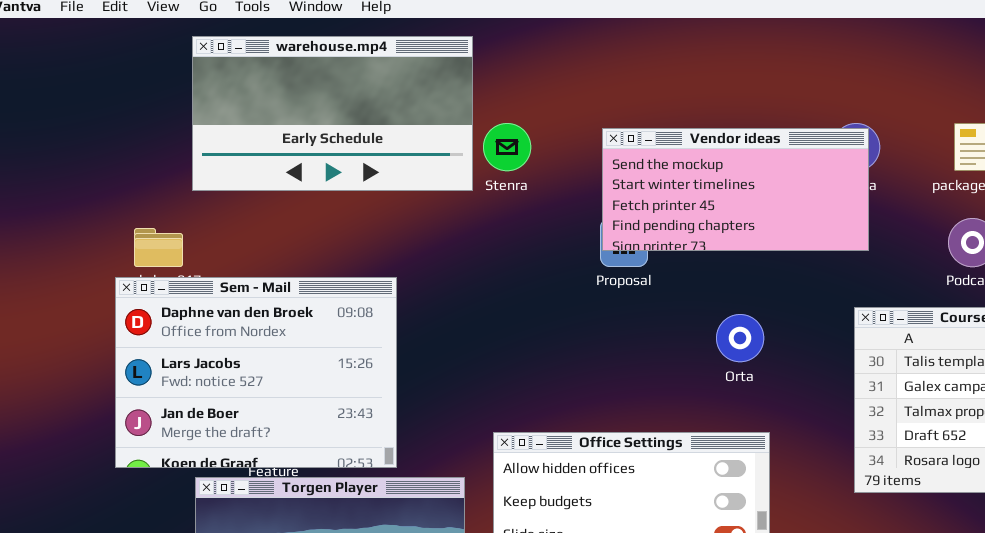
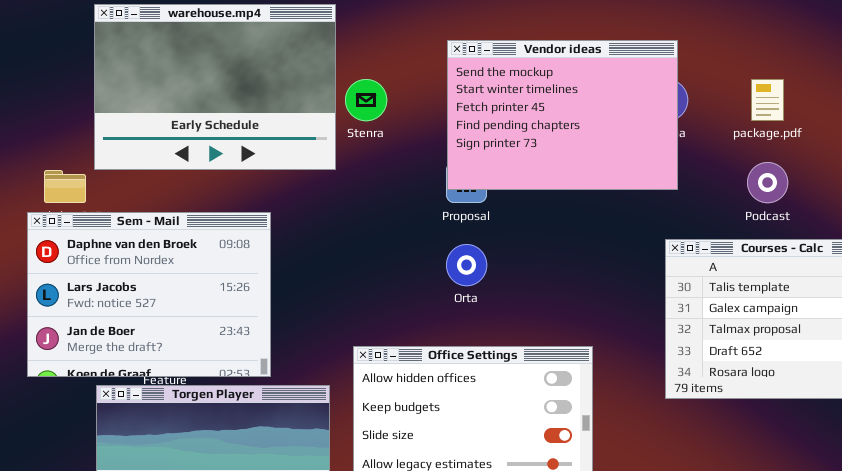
warehouse.mp4: [192,36,473,191] -> [94,4,336,170], resized
Vendor ideas: [602,128,869,251] -> [447,40,678,190], resized
Orta: [716,314,764,362] -> [446,244,487,286], moved

